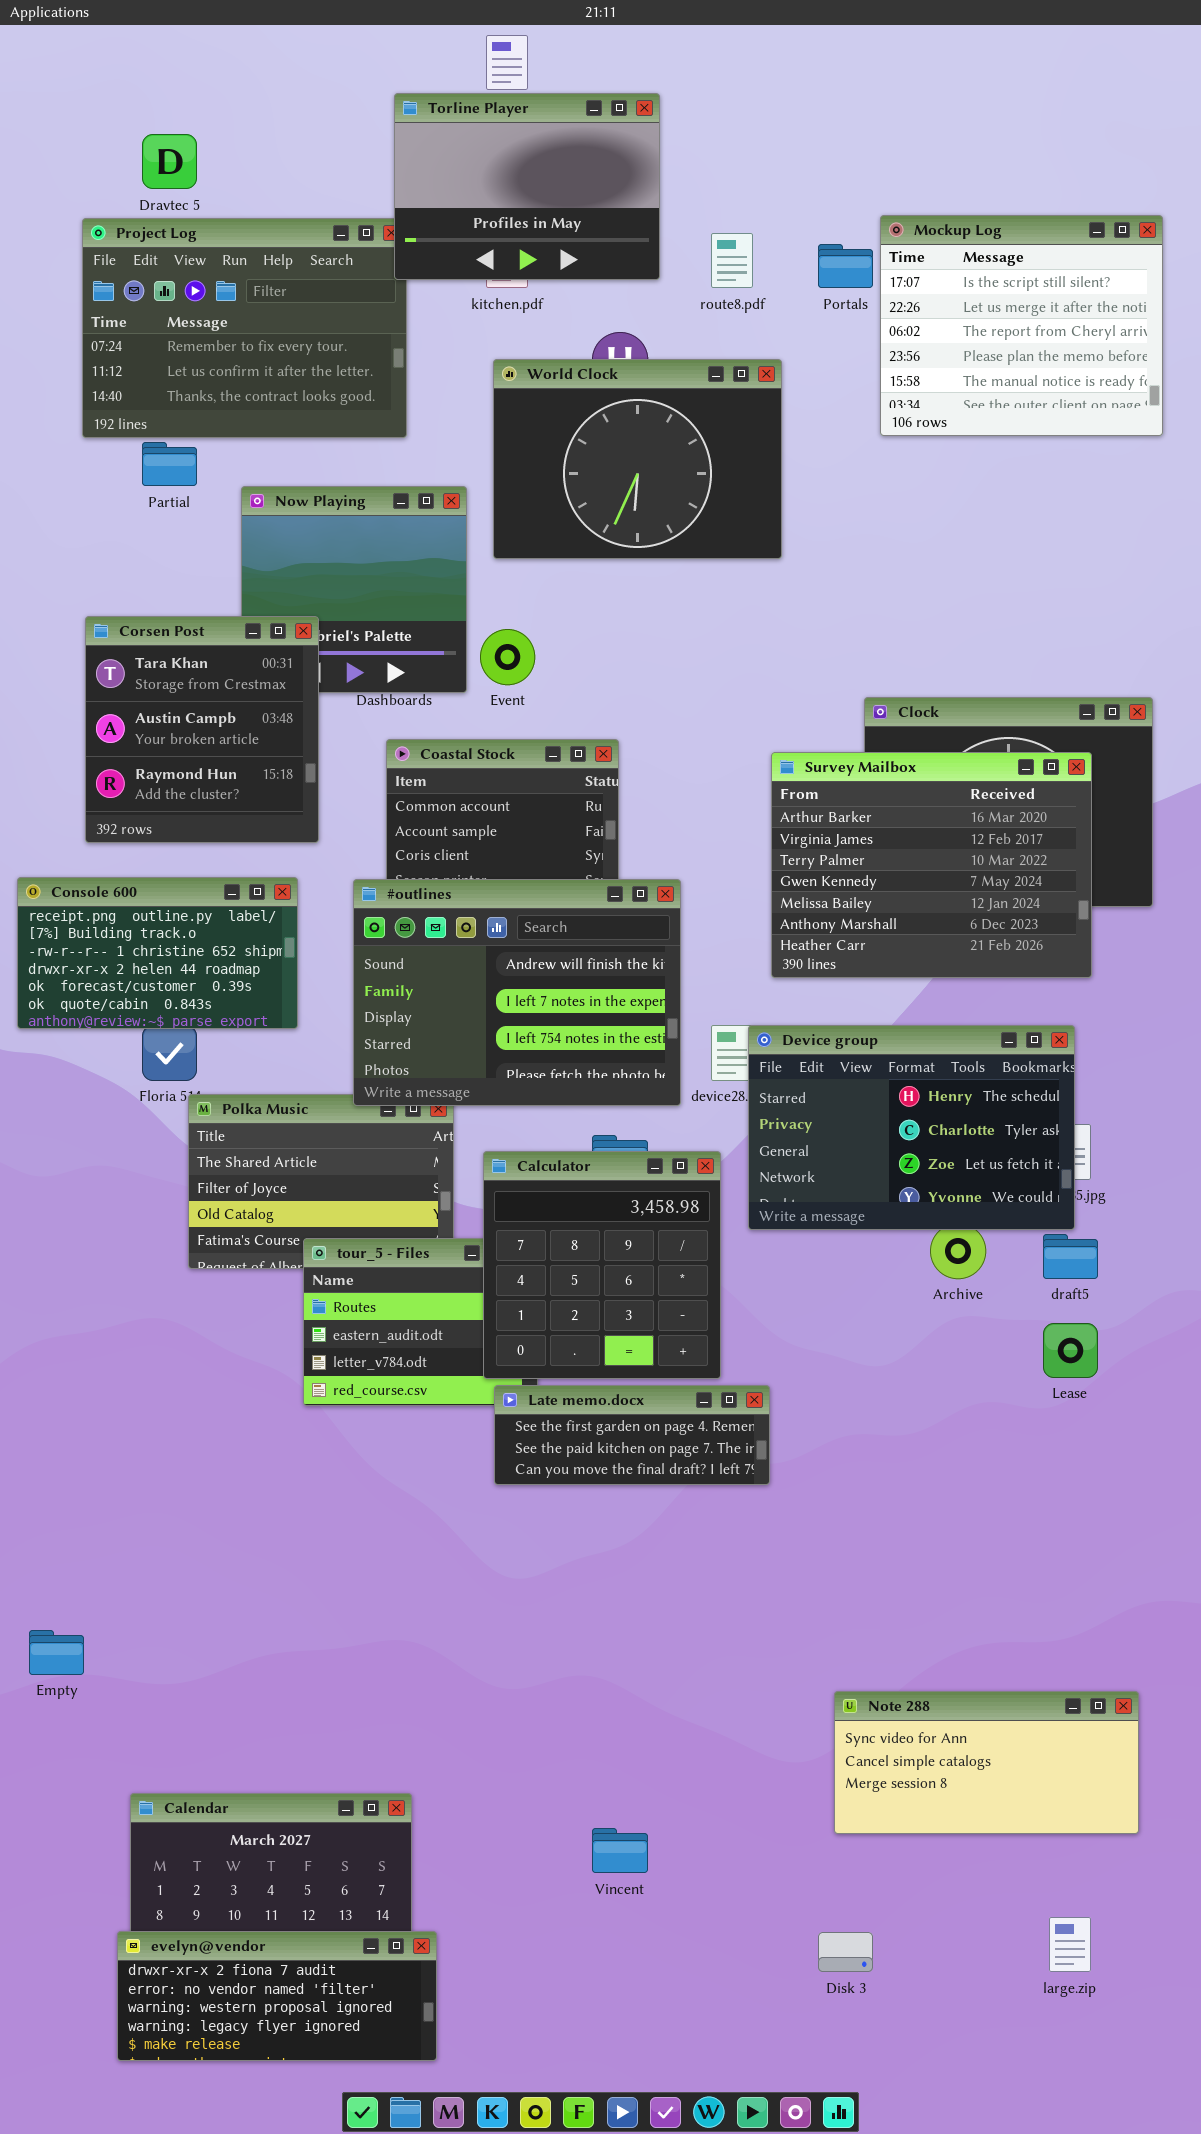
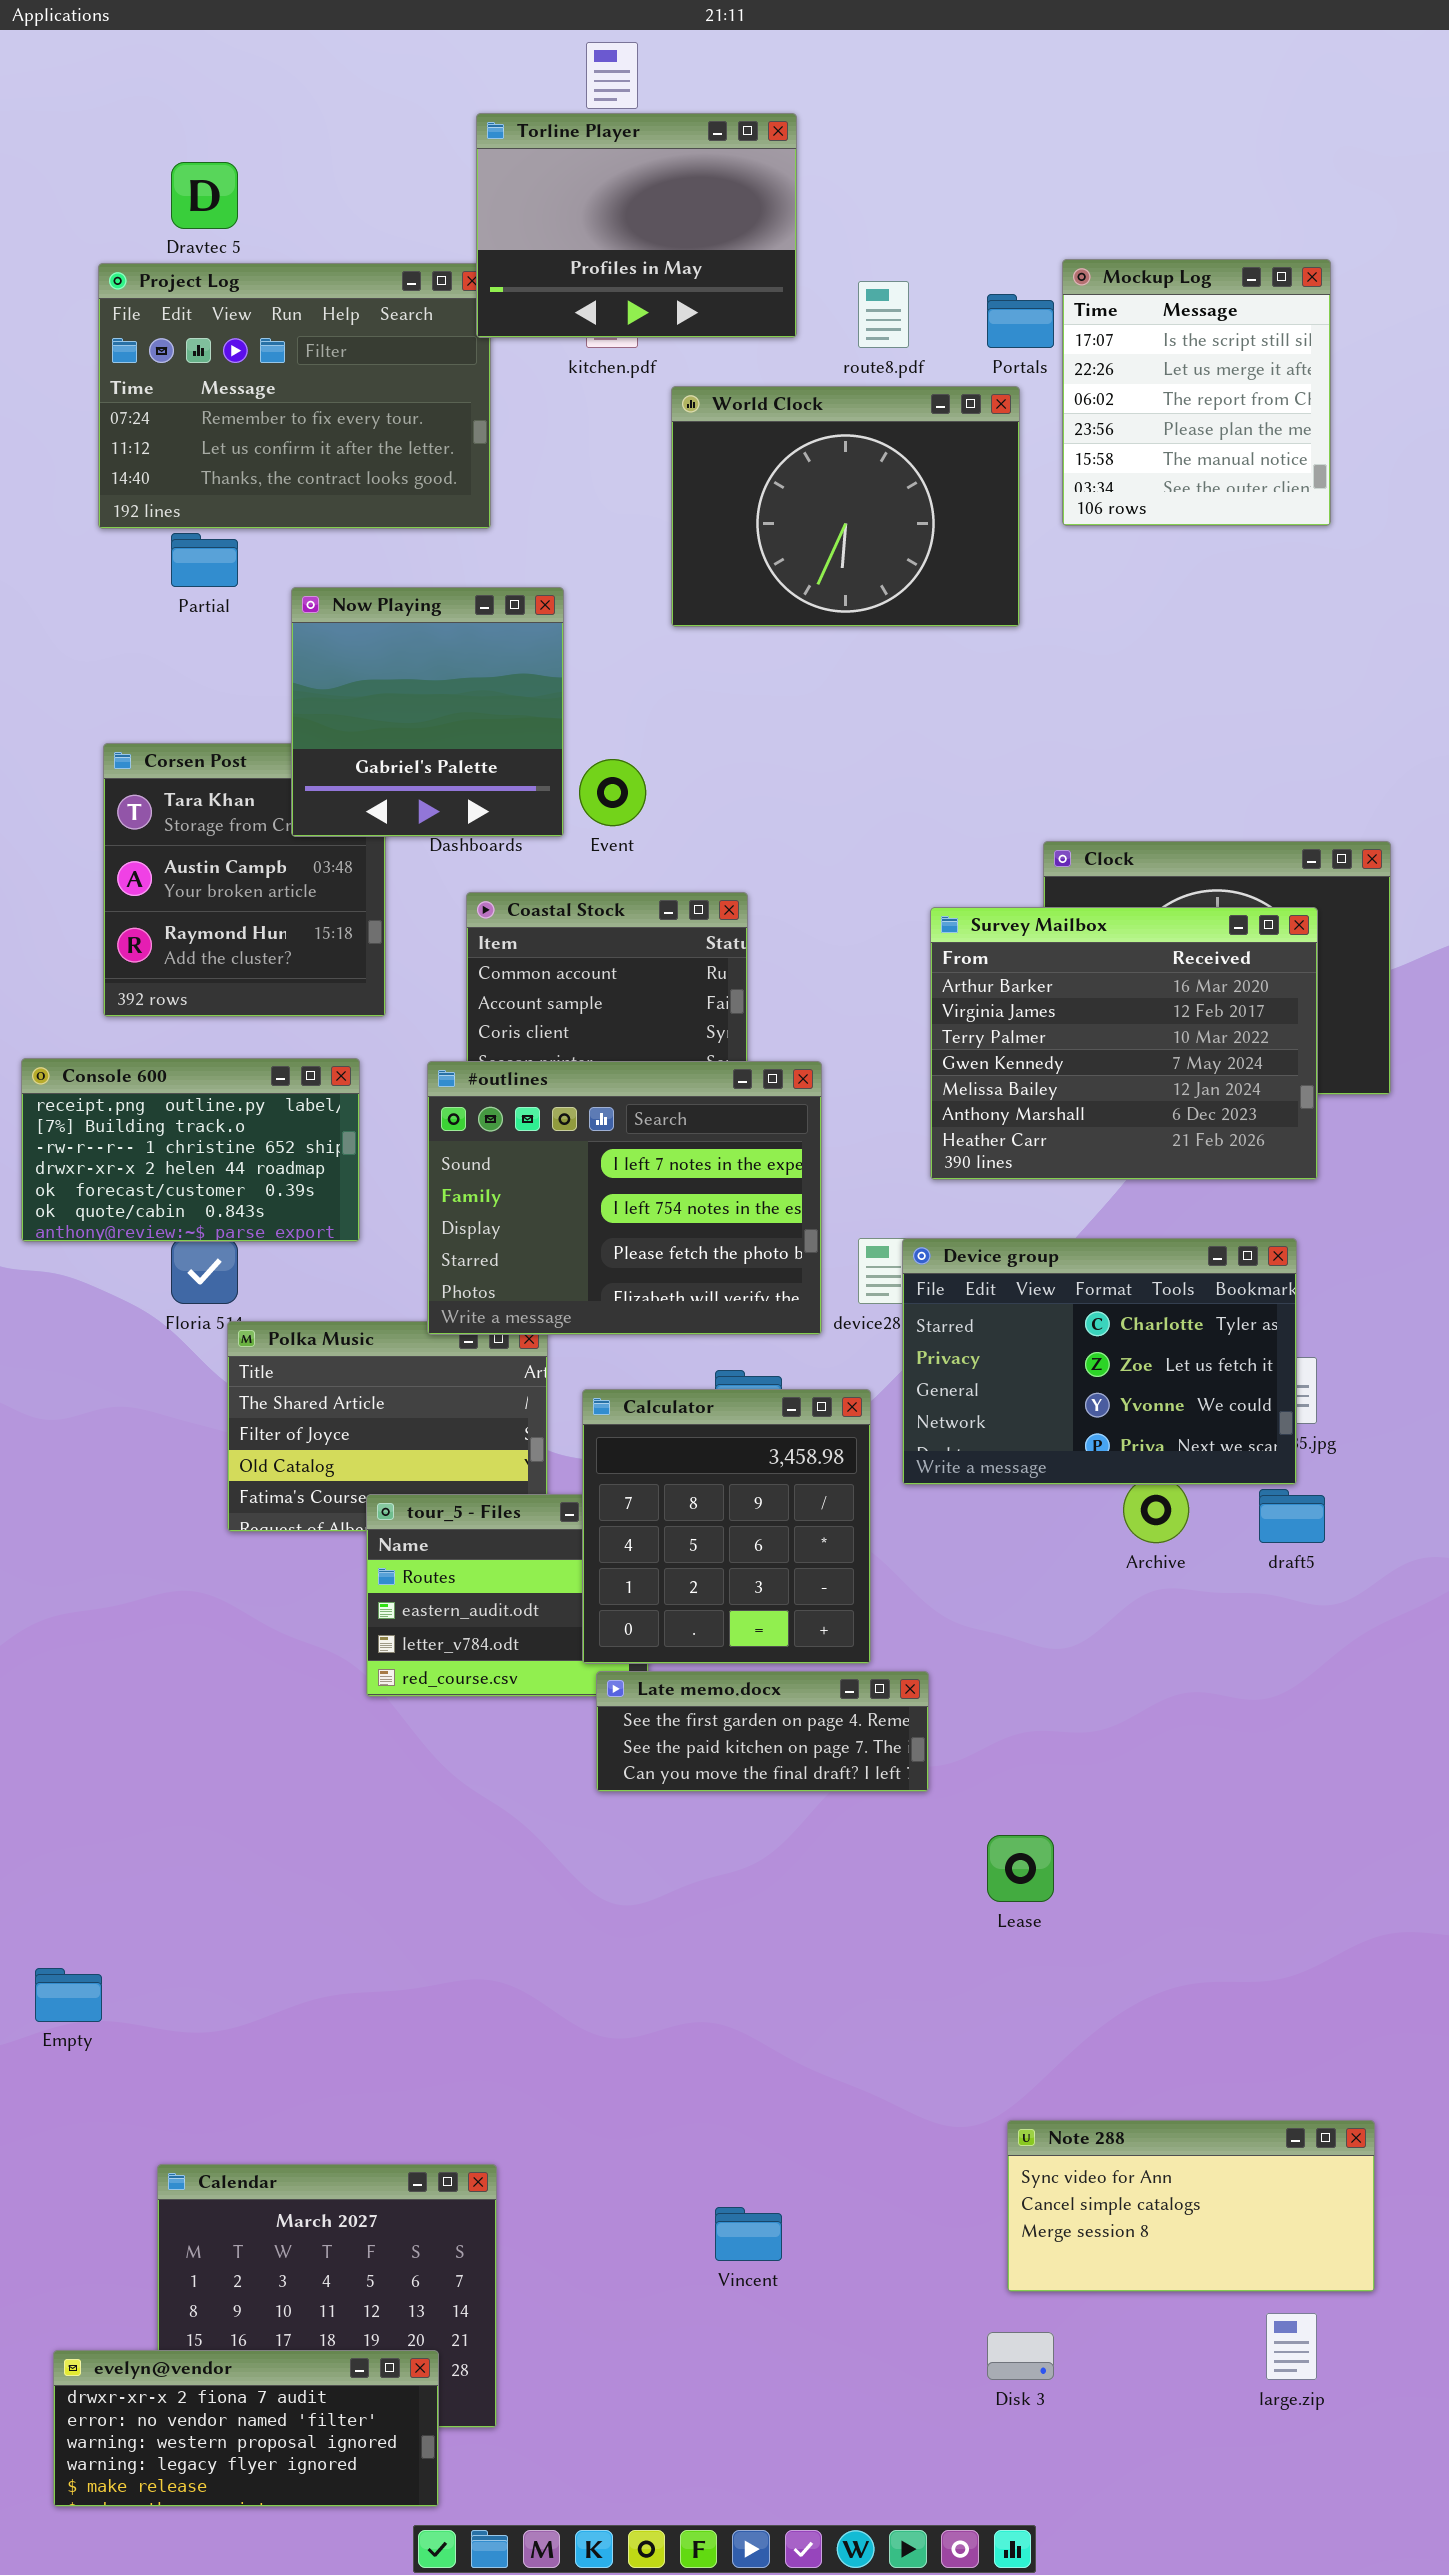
Mockup Log: [880,215,1163,436] -> [1062,259,1331,526], resized
World Clock: [493,359,782,559] -> [671,386,1020,627], moved
Now Playing: [241,486,467,693] -> [291,587,564,837], raised
#outlines: [353,879,681,1106] -> [427,1061,822,1335], scrolled down 1 row
Device group: [748,1025,1075,1230] -> [902,1238,1297,1485], scrolled down 1 row
Lease: [1043,1323,1098,1378] -> [987,1835,1054,1902], moved
Note 288: [834,1691,1139,1834] -> [1007,2120,1375,2292], moved
evelyn@vendor: [117,1931,437,2061] -> [53,2350,439,2507], moved

